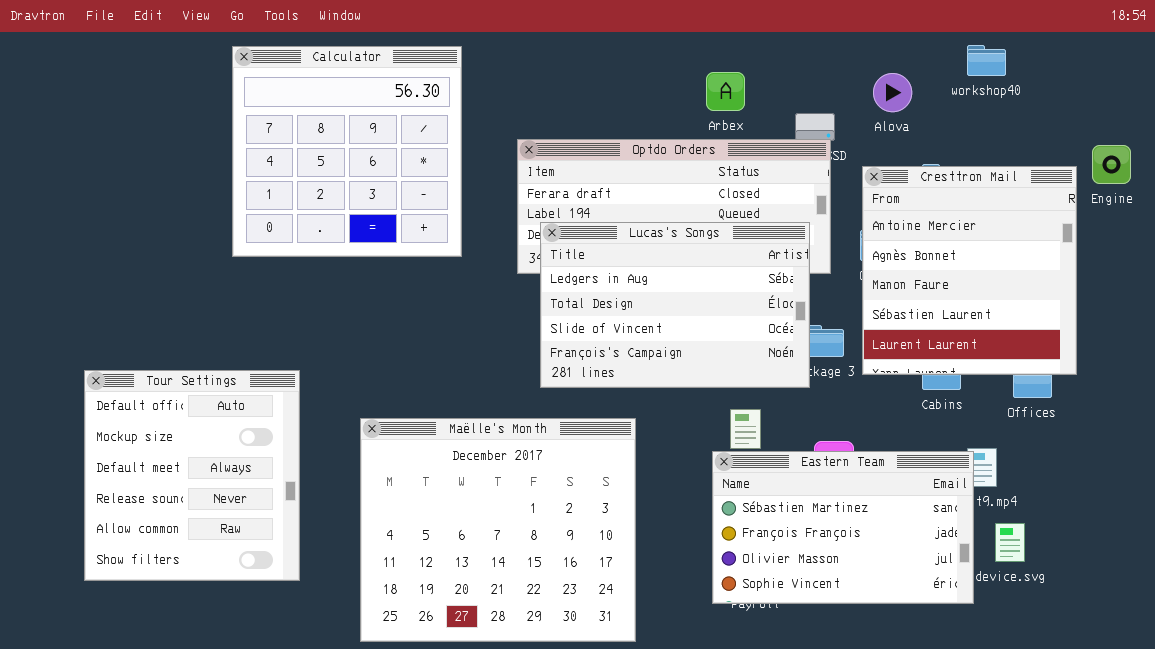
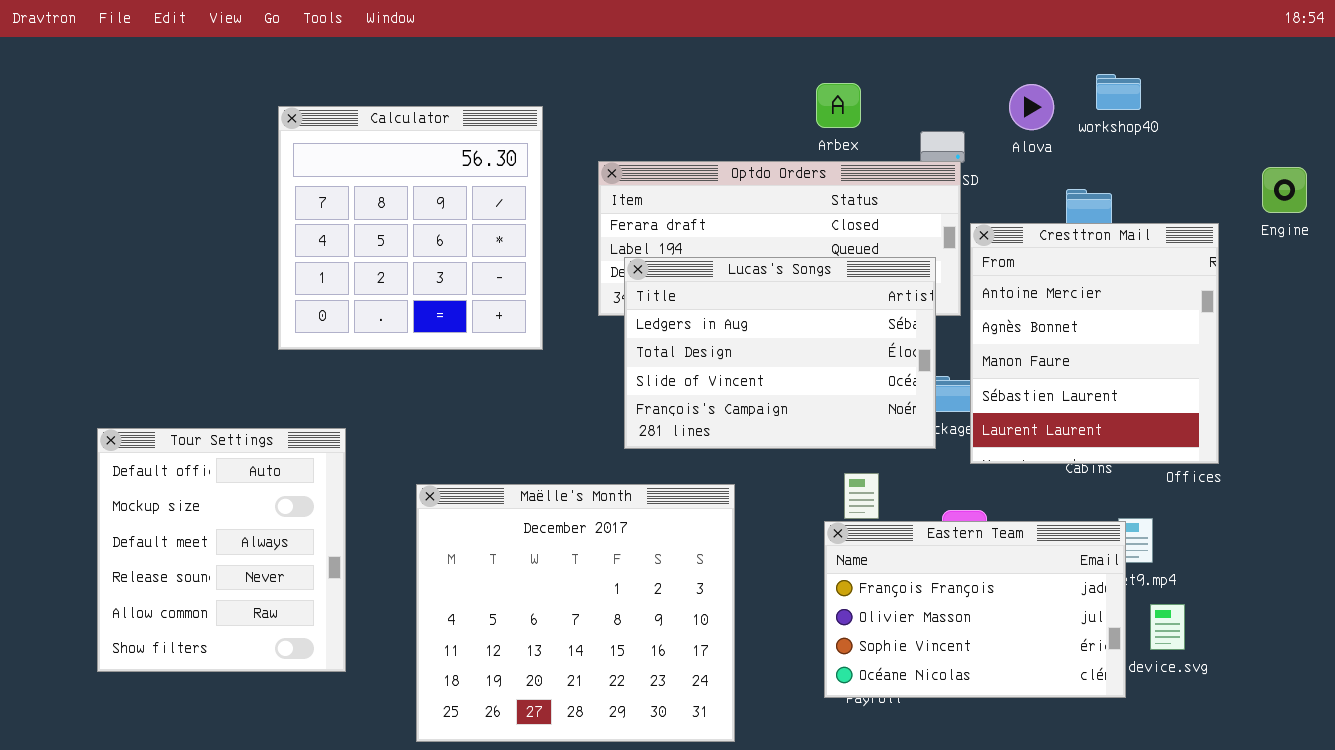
workshop40: [967,45,1006,76] -> [1096,74,1141,110], moved
Calculator: [232,46,462,257] -> [278,106,543,350], moved
Cresttron Mail: [862,166,1077,375] -> [970,223,1219,464], moved
Eastern Team: [712,451,974,604] -> [824,521,1126,698], scrolled down 1 row

